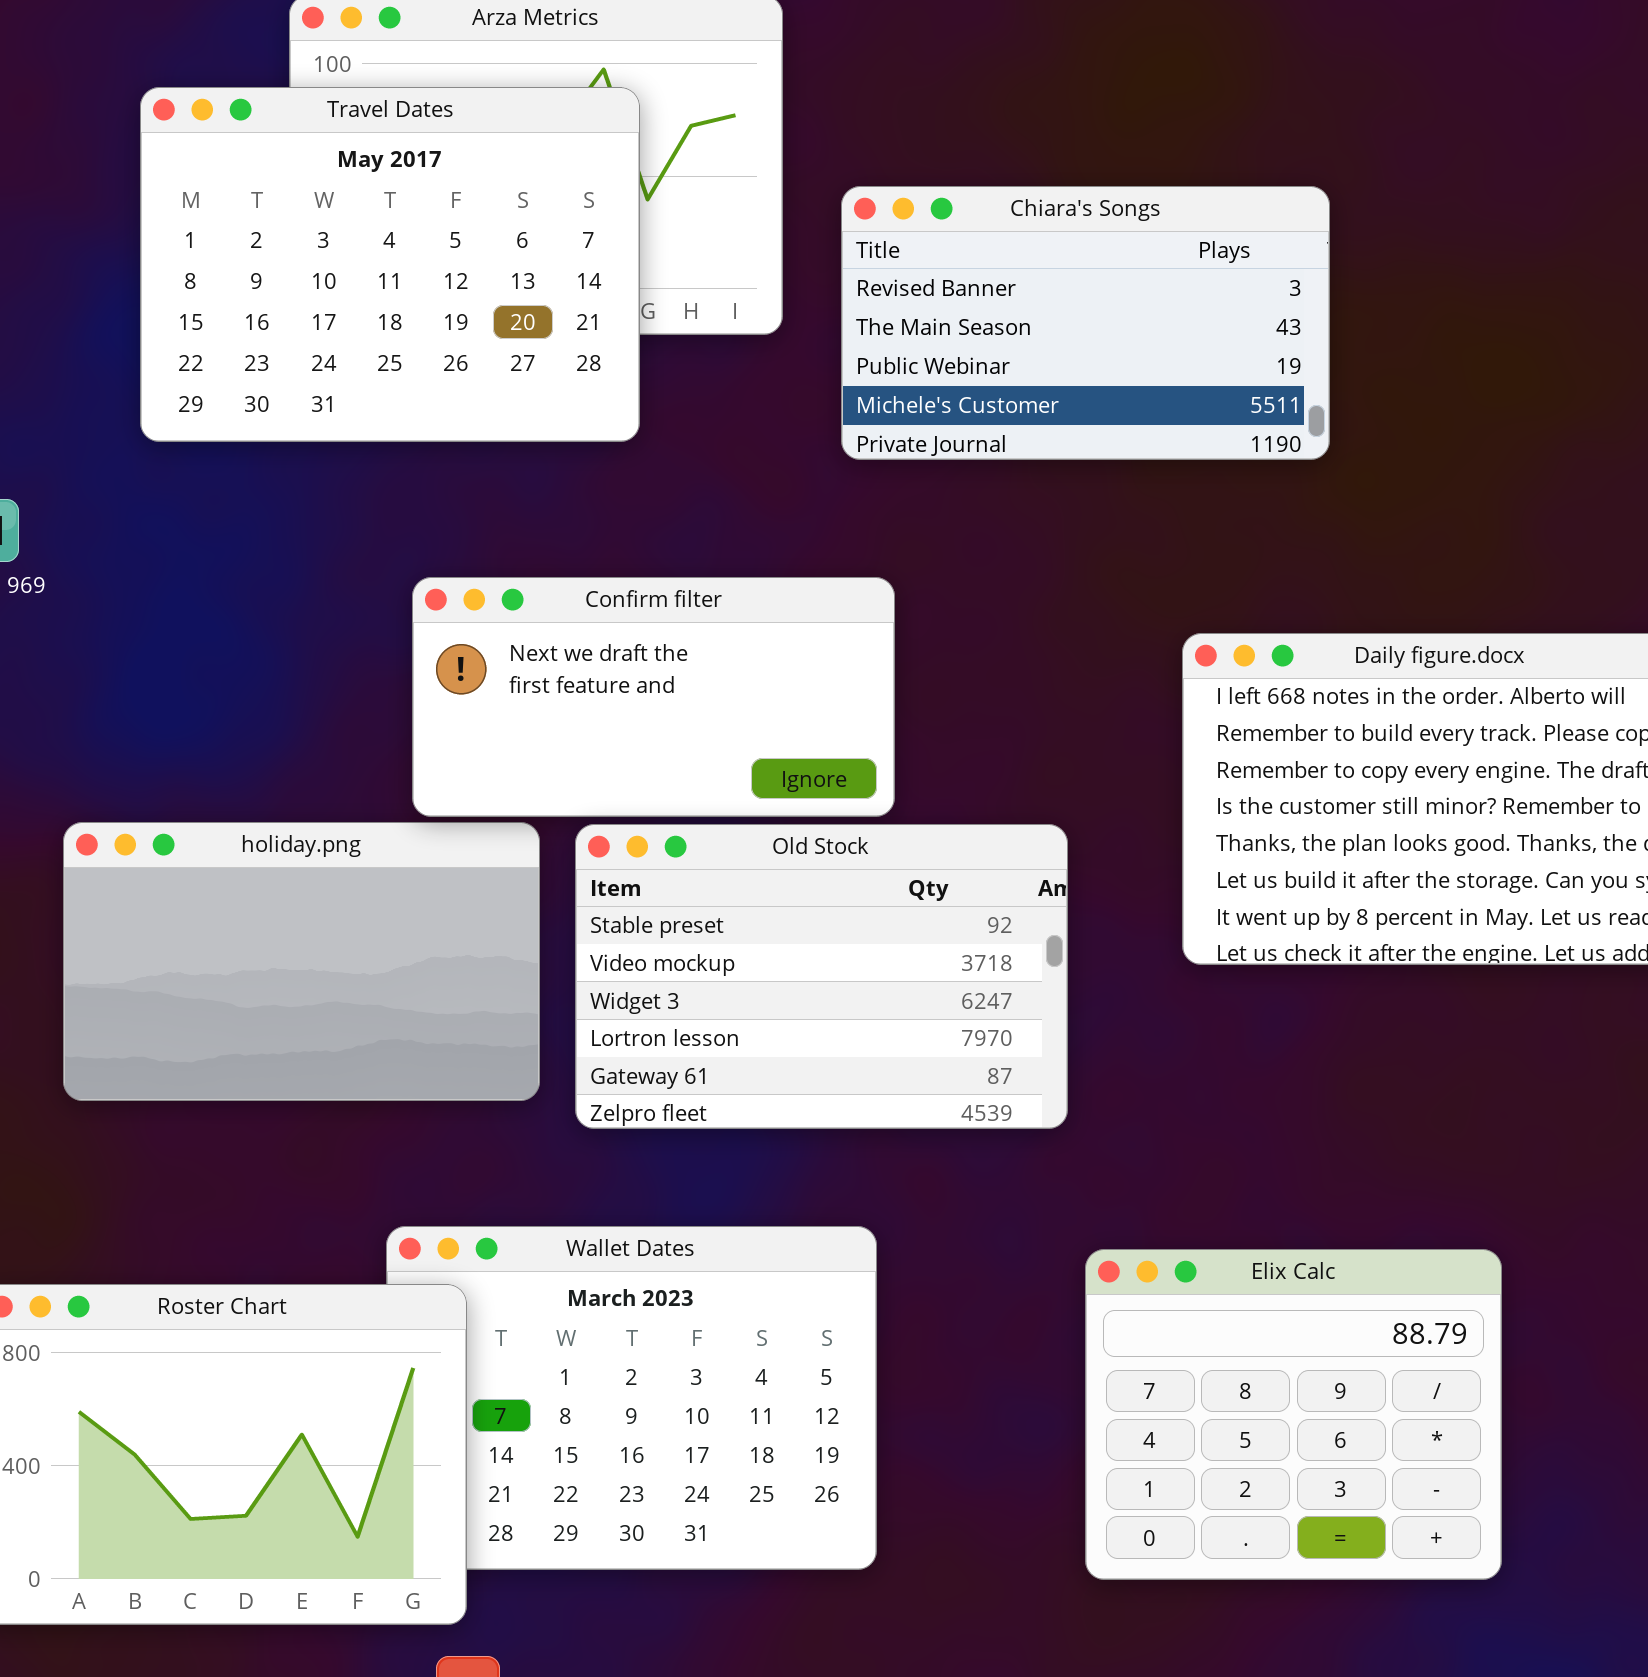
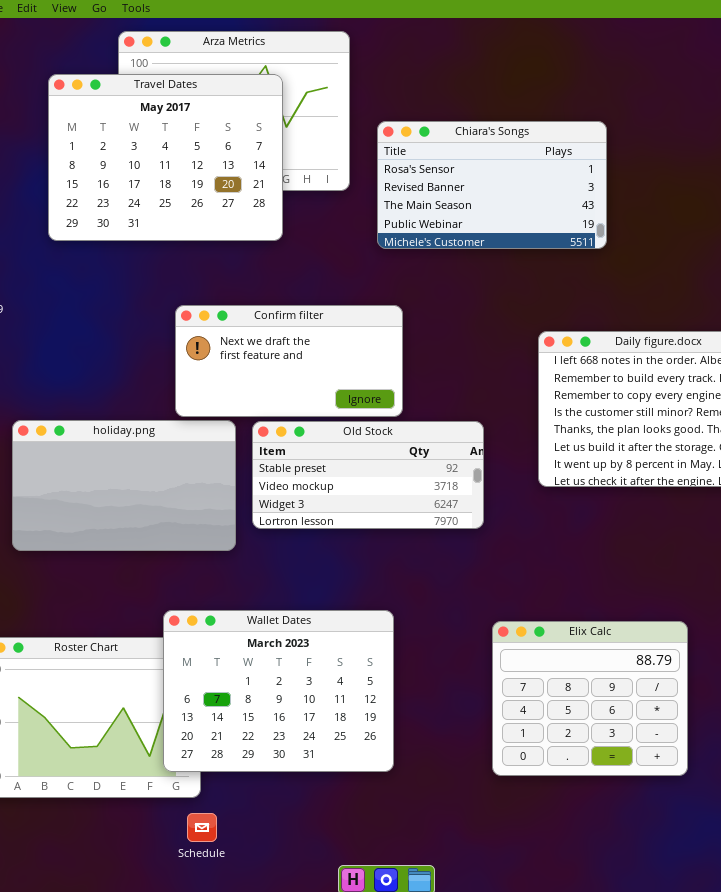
Chiara's Songs: [841,186,1330,460] -> [377,121,607,249], scrolled up 1 row
Old Stock: [575,824,1068,1129] -> [252,421,484,529], resized
Wallet Dates: [386,1226,877,1570] -> [163,610,394,772], raised

